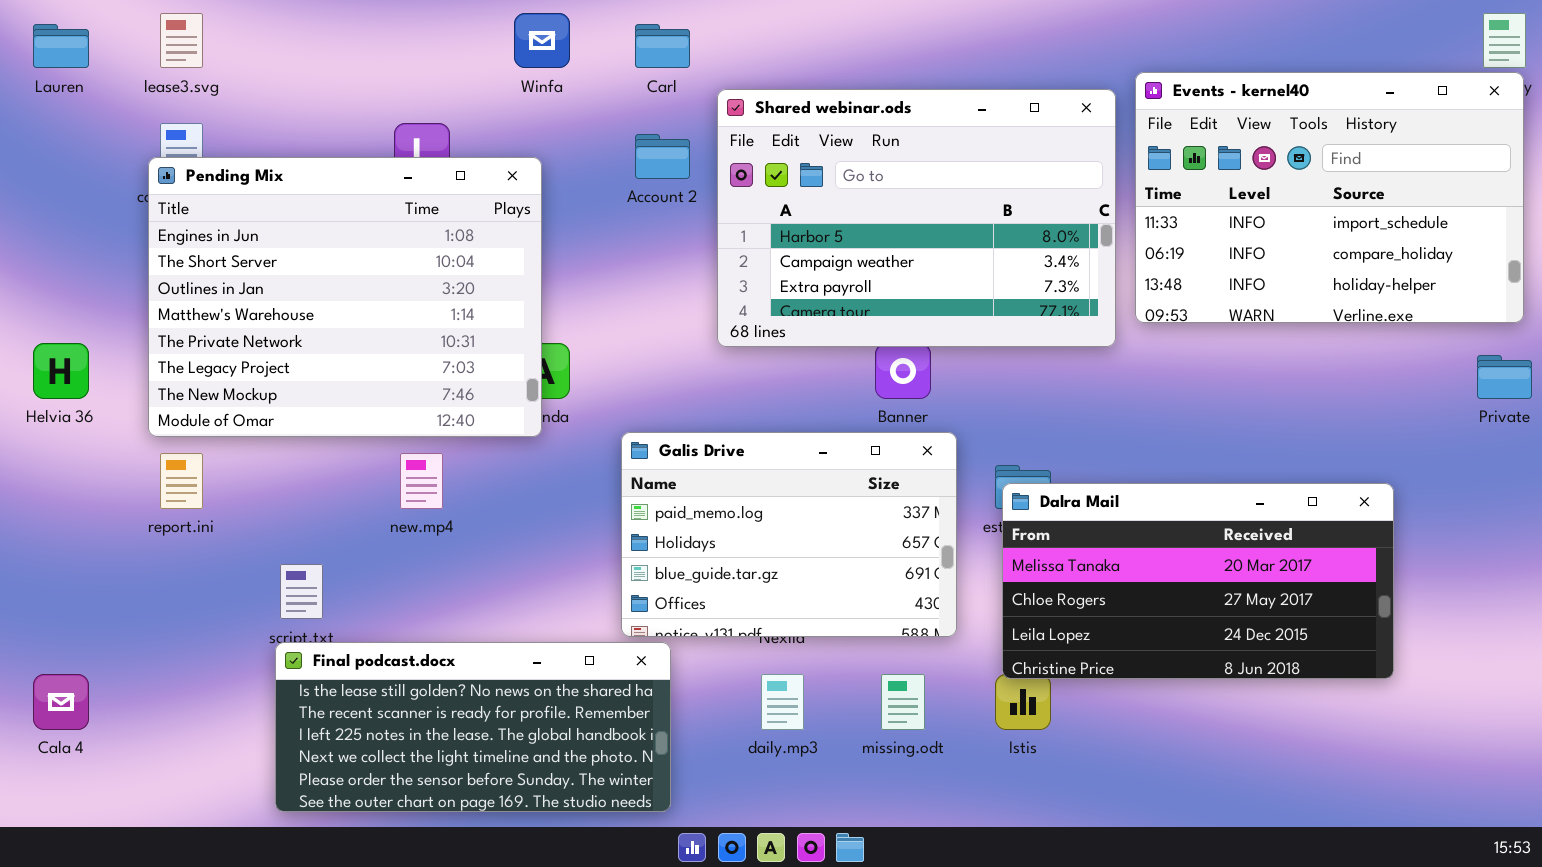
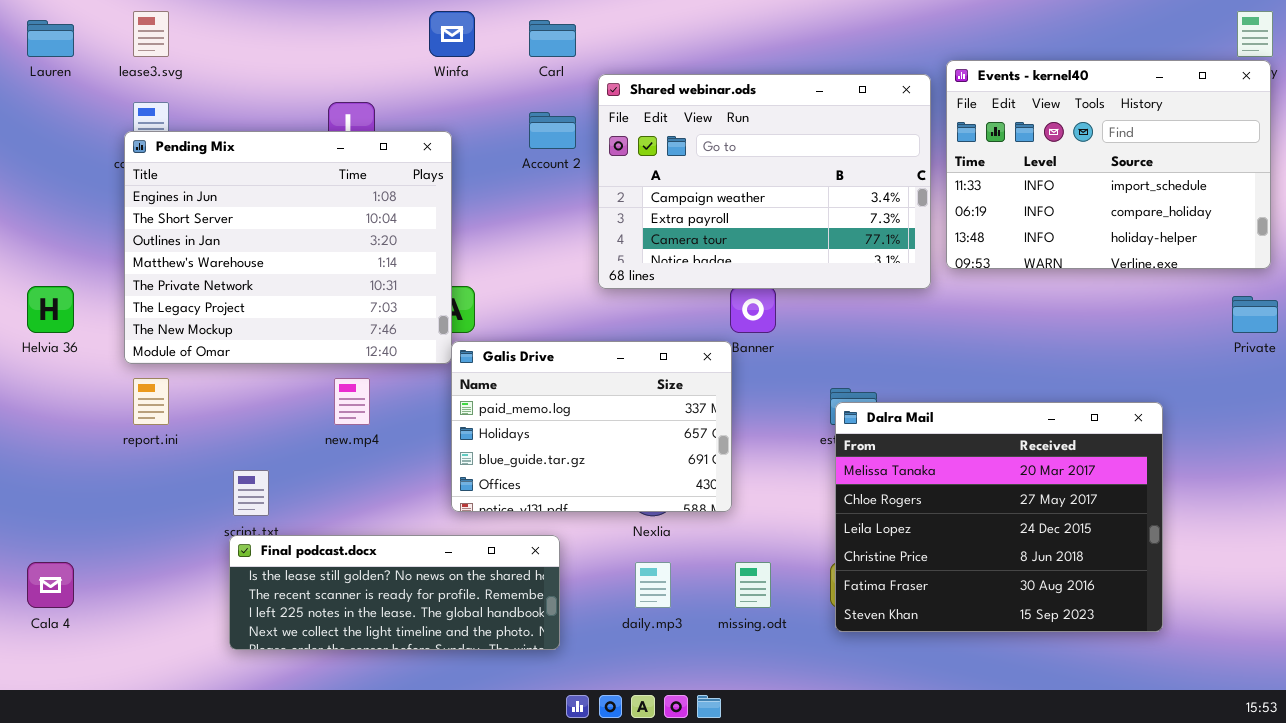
Shared webinar.ods: [717,89,1116,347] -> [598,74,931,289], scrolled down 1 row
Galis Drive: [621,432,957,637] -> [451,341,732,512], moved
Dalra Mail: [1002,483,1394,679] -> [835,402,1163,632], resized
Final podcast.docx: [275,642,671,812] -> [229,535,560,650], resized

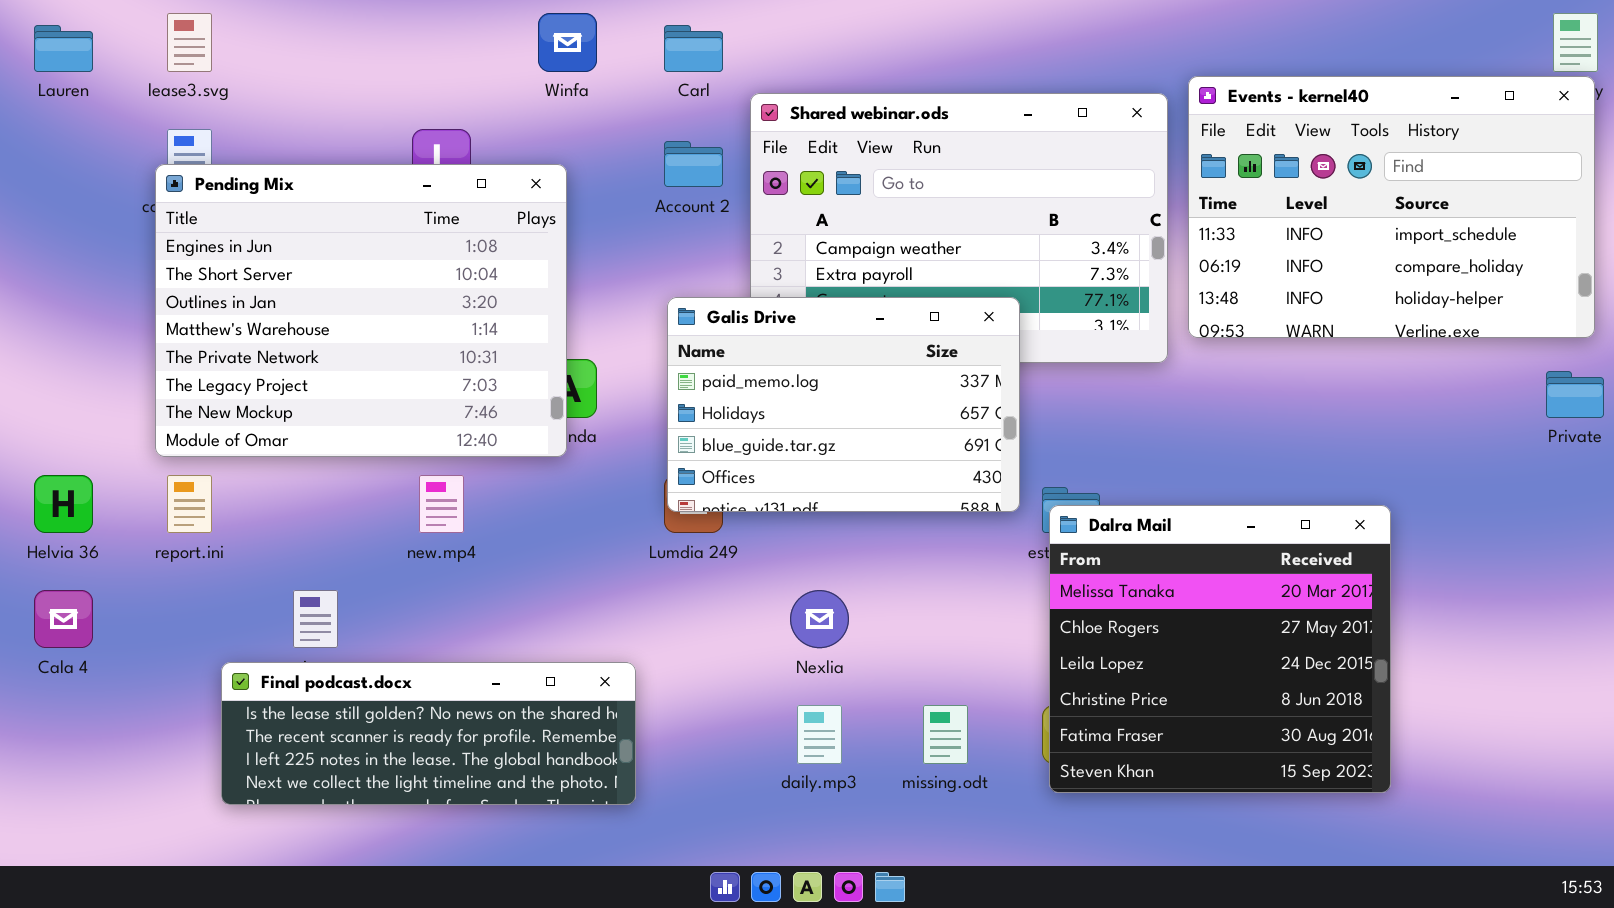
Helvia 36: [27,286,74,333] -> [34,475,93,533], moved
Galis Drive: [451,341,732,512] -> [667,297,1020,512], moved
Dalra Mail: [835,402,1163,632] -> [1049,505,1391,793], resized
Final podcast.docx: [229,535,560,650] -> [221,662,636,805], moved
Cala 4: [27,562,74,608] -> [34,590,93,648], moved

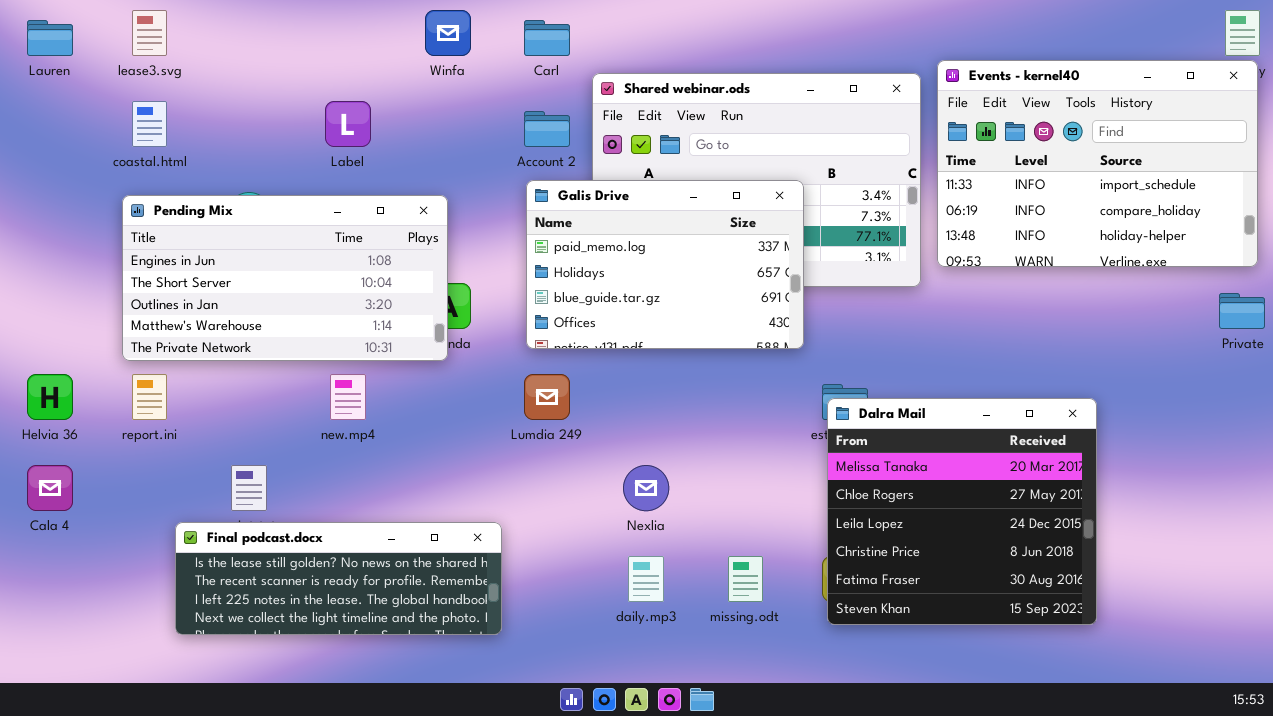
Pending Mix: [155,164,567,457] -> [122,195,448,361], resized
Galis Drive: [667,297,1020,512] -> [526,180,804,349], moved

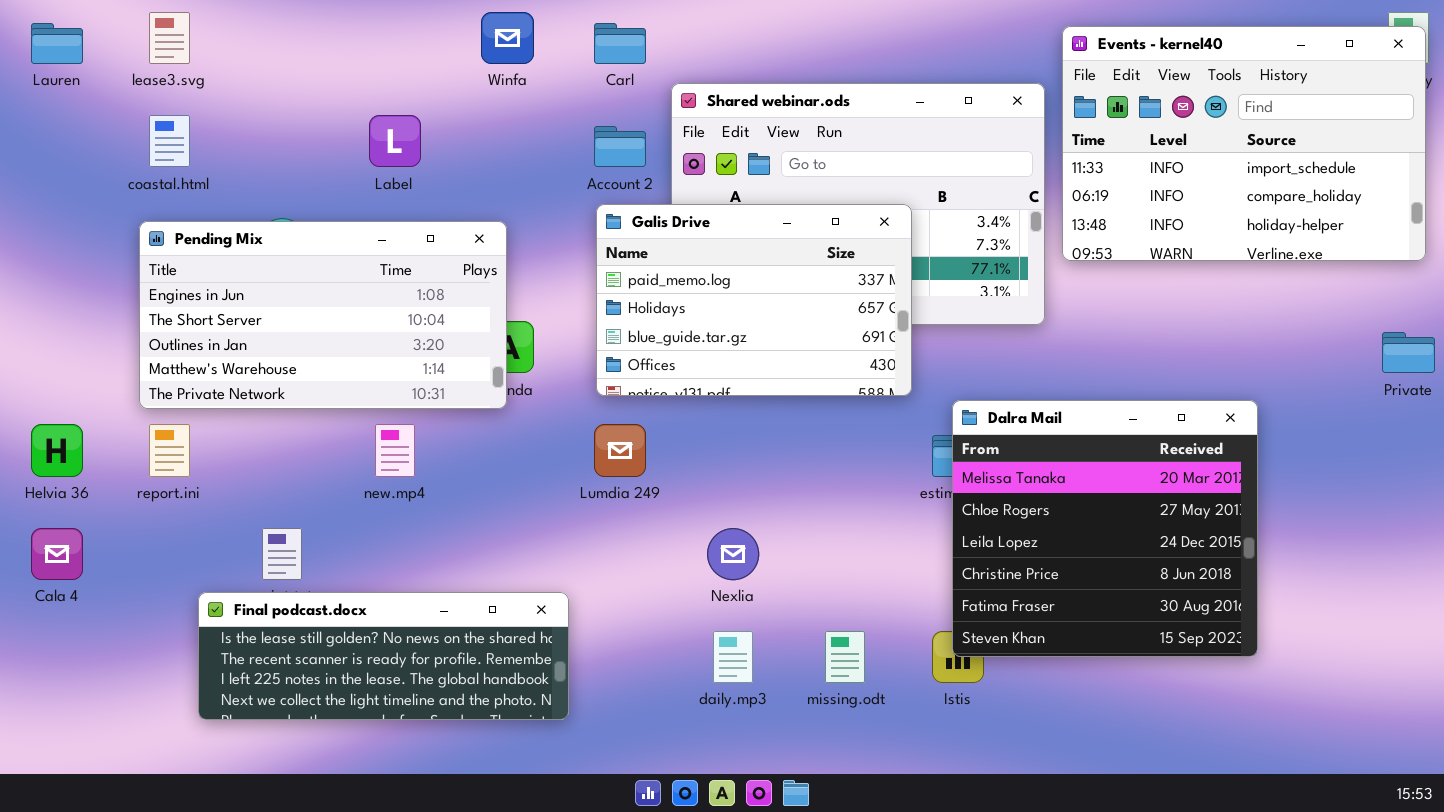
Events - kernel40: [937,60,1258,267] -> [1062,26,1426,261], moved
Dalra Mail: [827,398,1097,625] -> [952,400,1258,657], moved

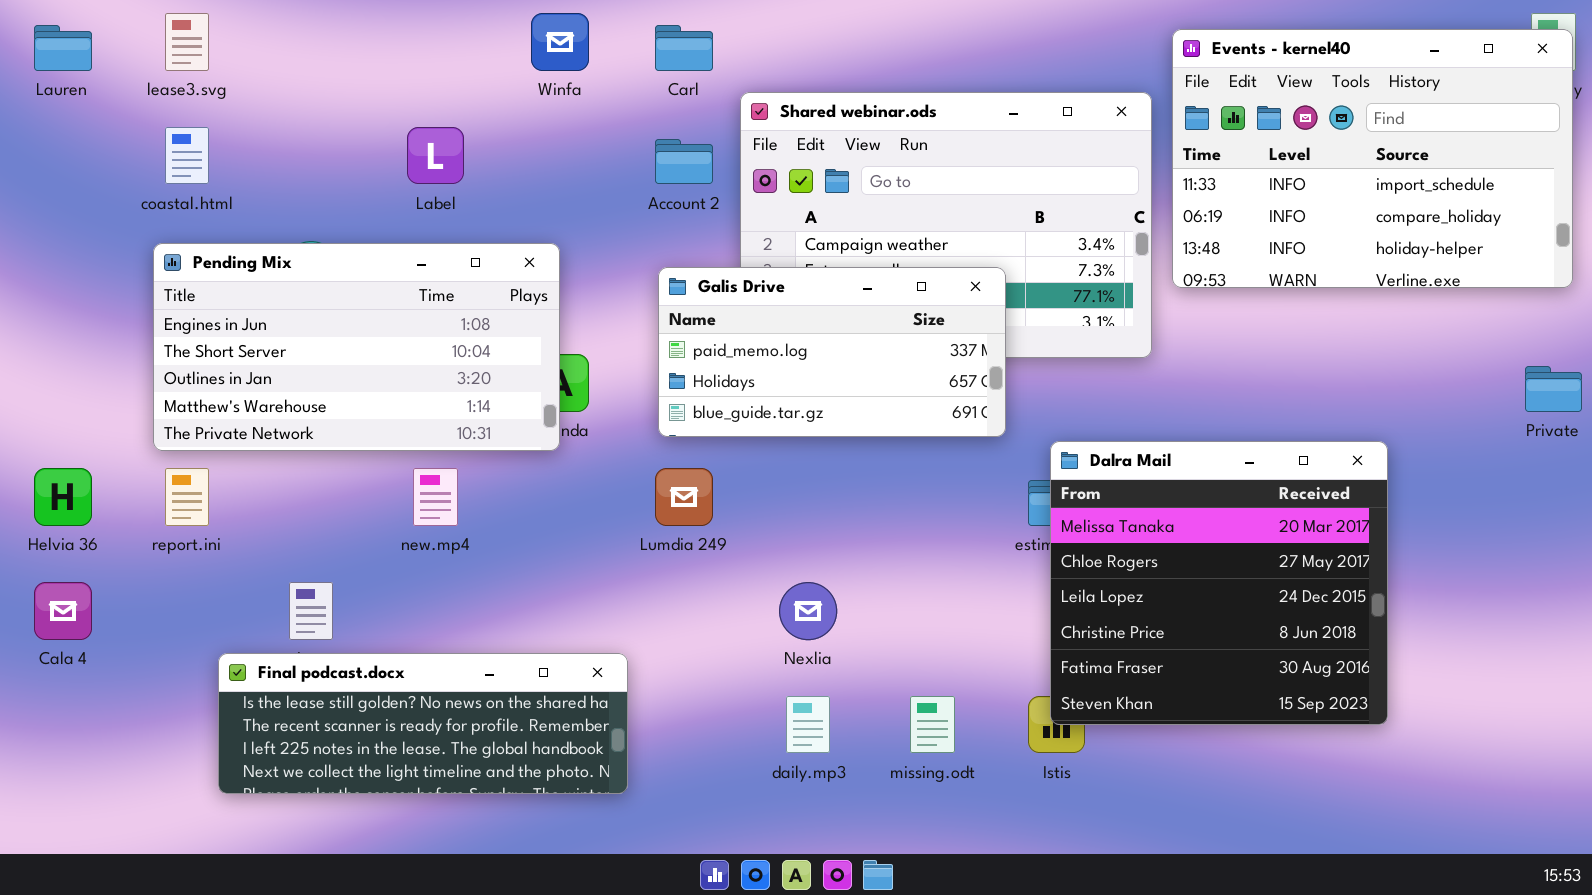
Galis Drive: [596,204,912,396] -> [658,267,1006,437], resized

